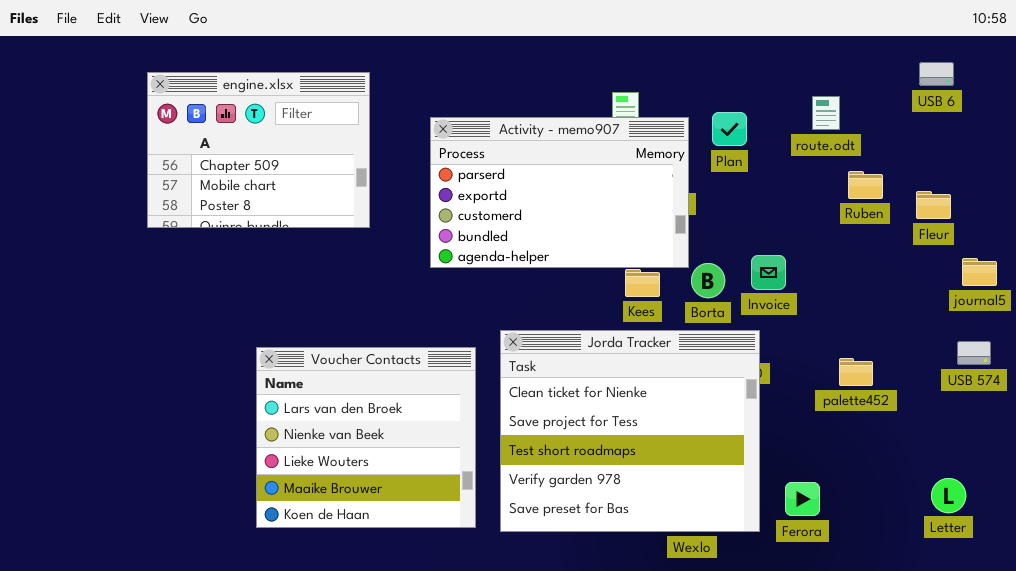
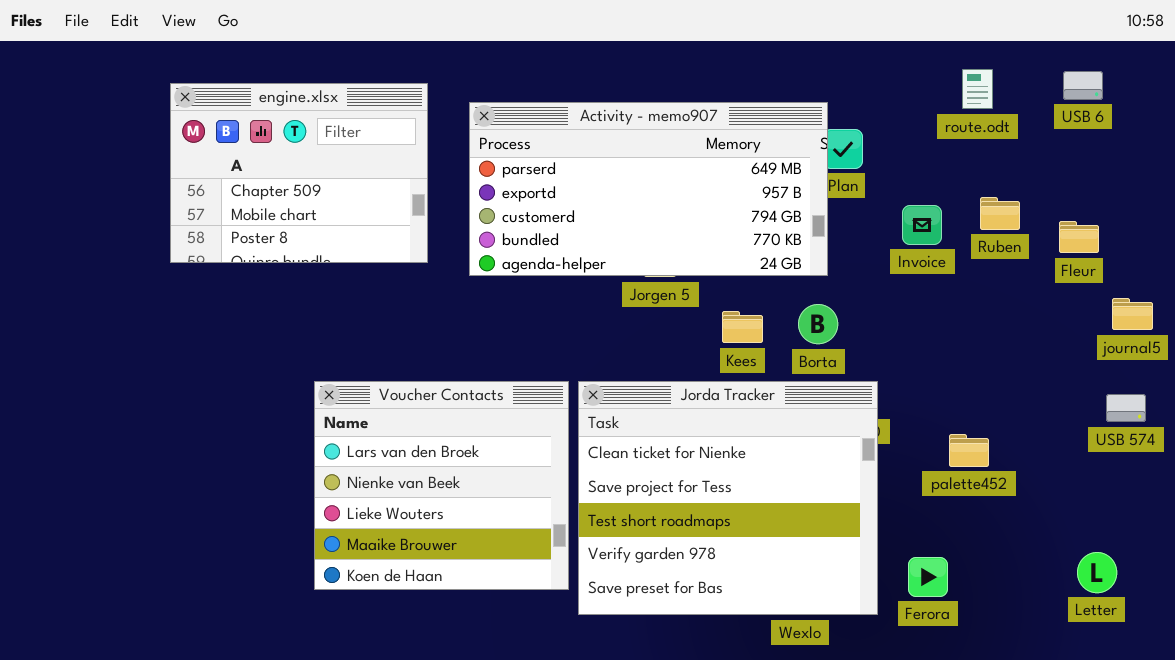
route.odt: [812,96,840,130] -> [962,69,993,109], moved
Activity - memo907: [430,117,689,268] -> [469,102,828,276], moved, resized
Invoice: [751,255,786,290] -> [902,205,942,245], moved
Voucher Contacts: [256,347,476,528] -> [314,381,569,590], moved
palette452: [839,358,873,386] -> [949,434,989,467], moved

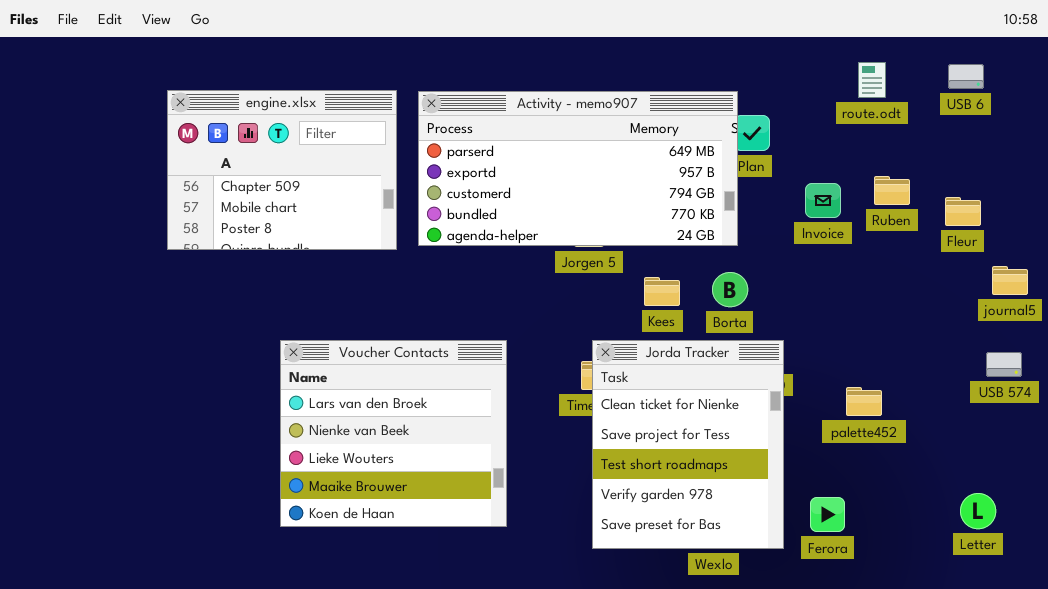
engine.xlsx: [170,83,428,263] -> [167,90,397,250], moved
Jorda Tracker: [578,381,878,615] -> [592,340,784,549], resized

